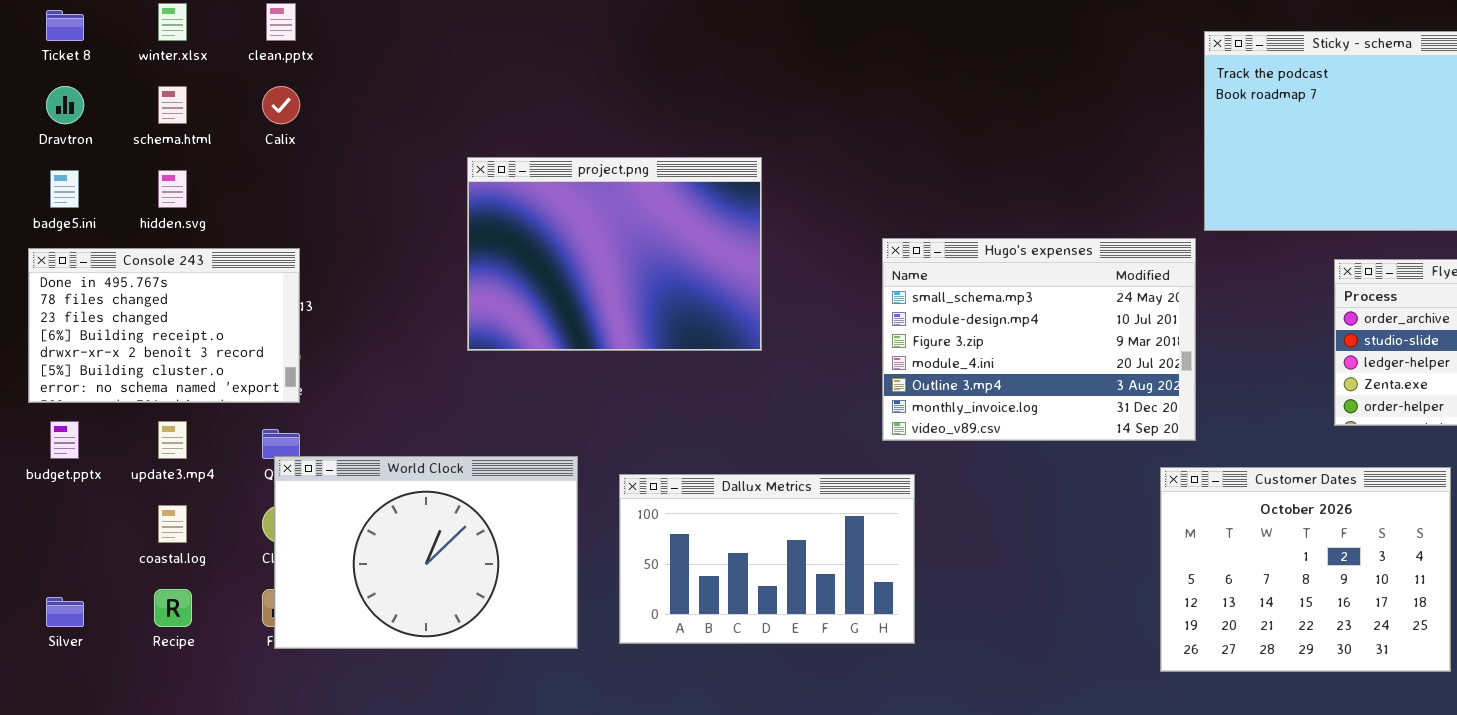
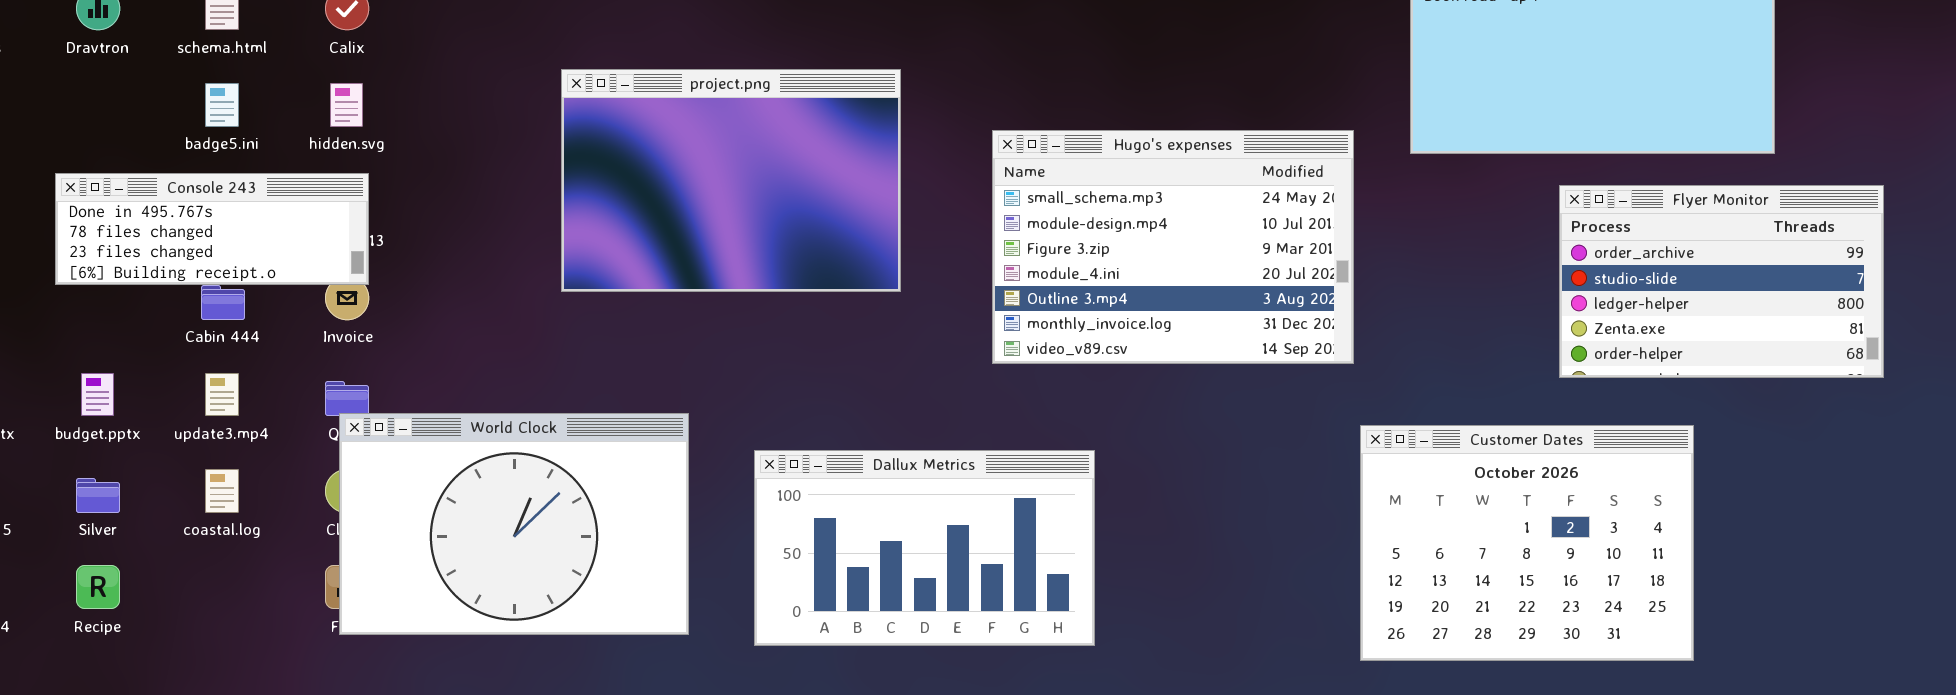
badge5.ini: [50,170,79,208] -> [205,83,239,127], moved
hidden.svg: [158,170,187,208] -> [330,83,363,127], moved
Hugo's expenses: [882,238,1196,441] -> [992,130,1354,364], moved
Console 243: [28,248,300,403] -> [55,173,369,285], resized
Dallux Metrics: [619,474,915,644] -> [754,450,1095,646], moved
Recipe: [154,589,192,627] -> [76,565,120,609], moved
Silver: [46,597,84,627] -> [76,478,120,513], moved

